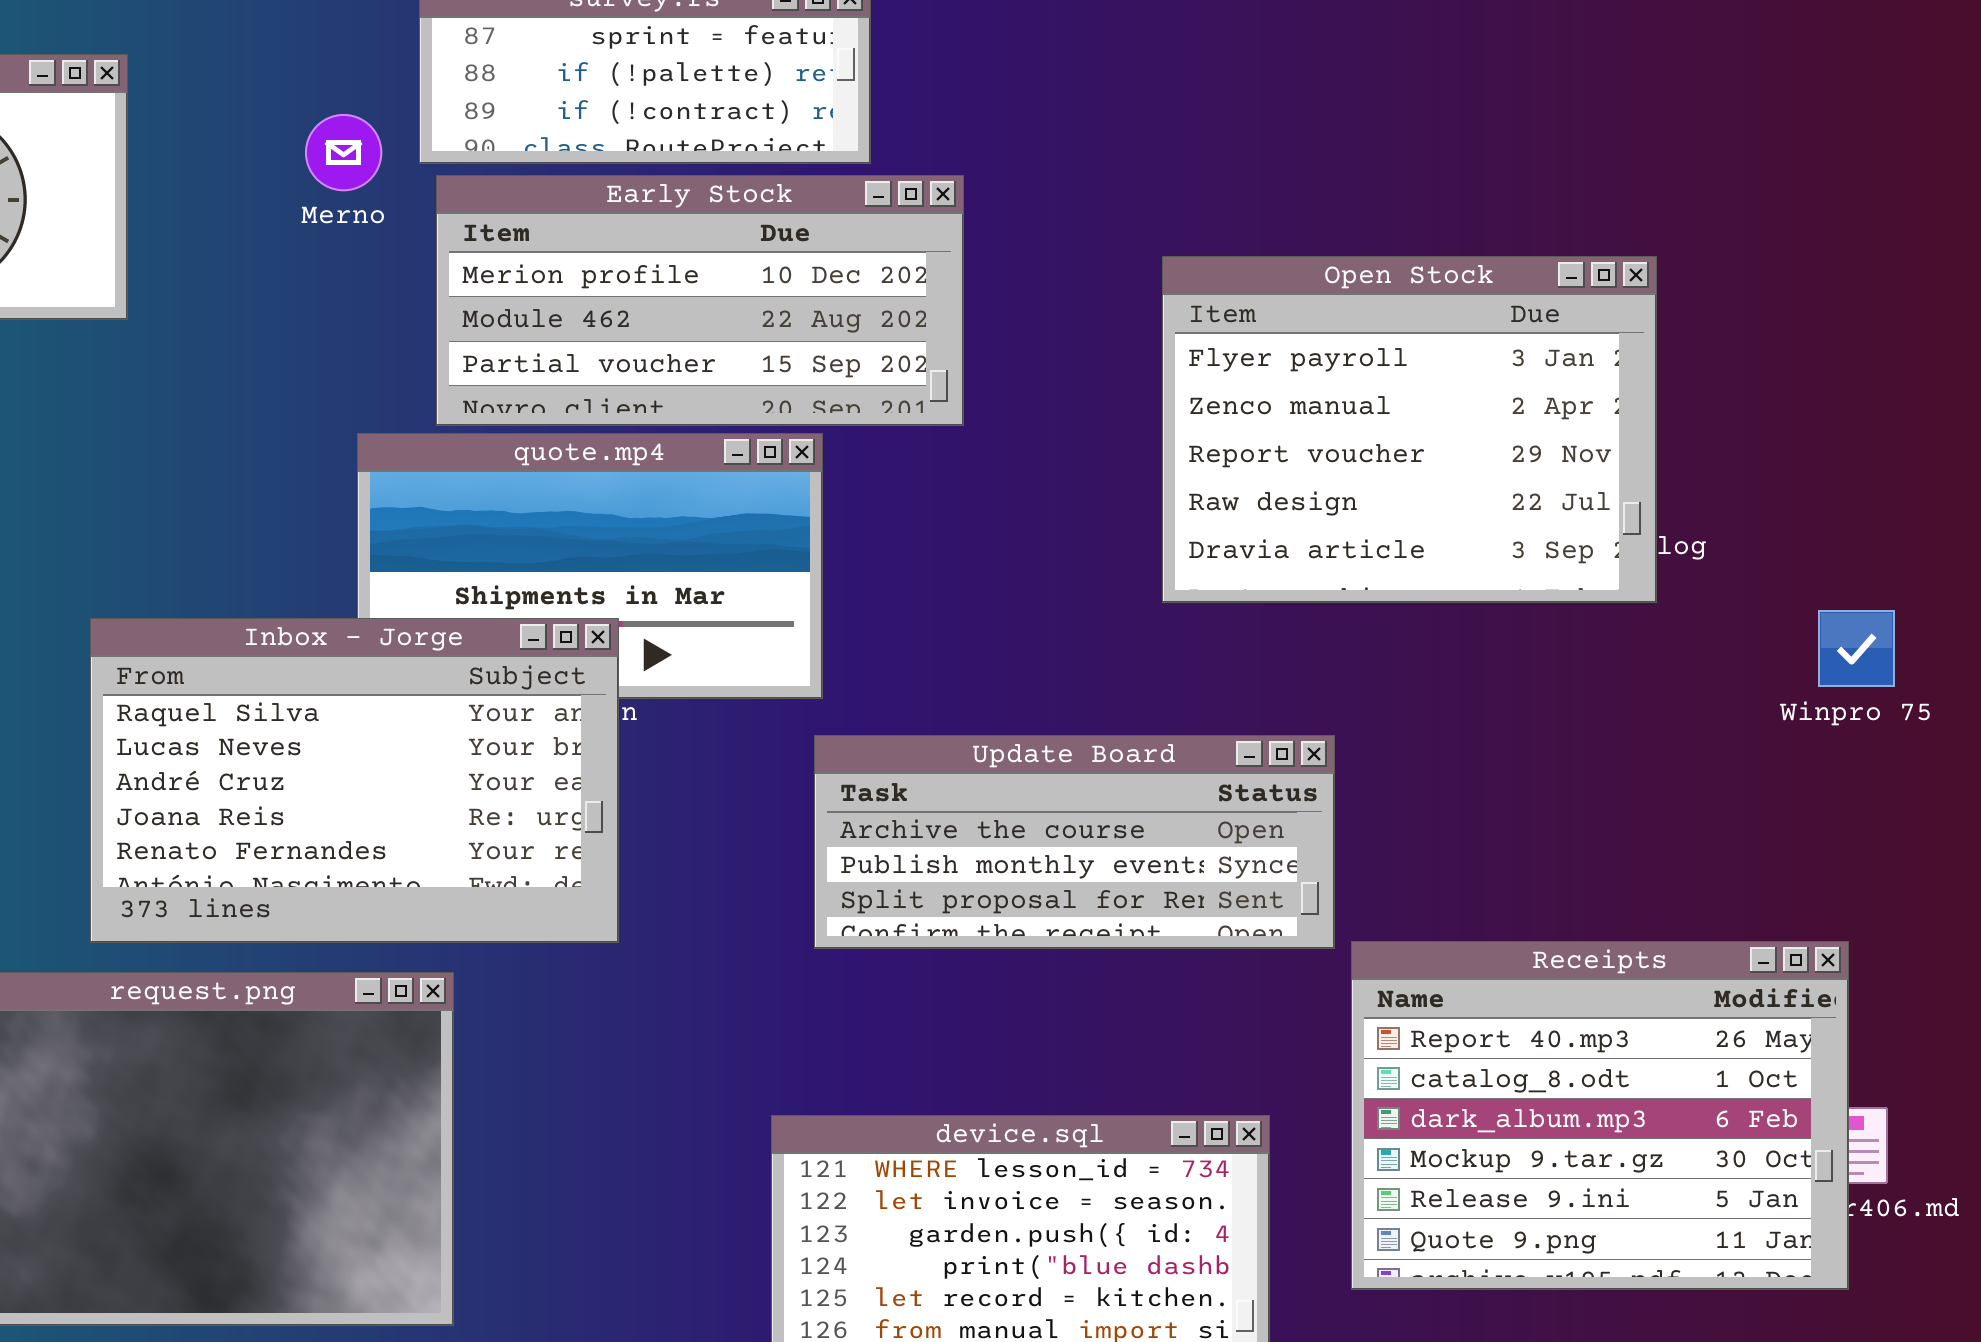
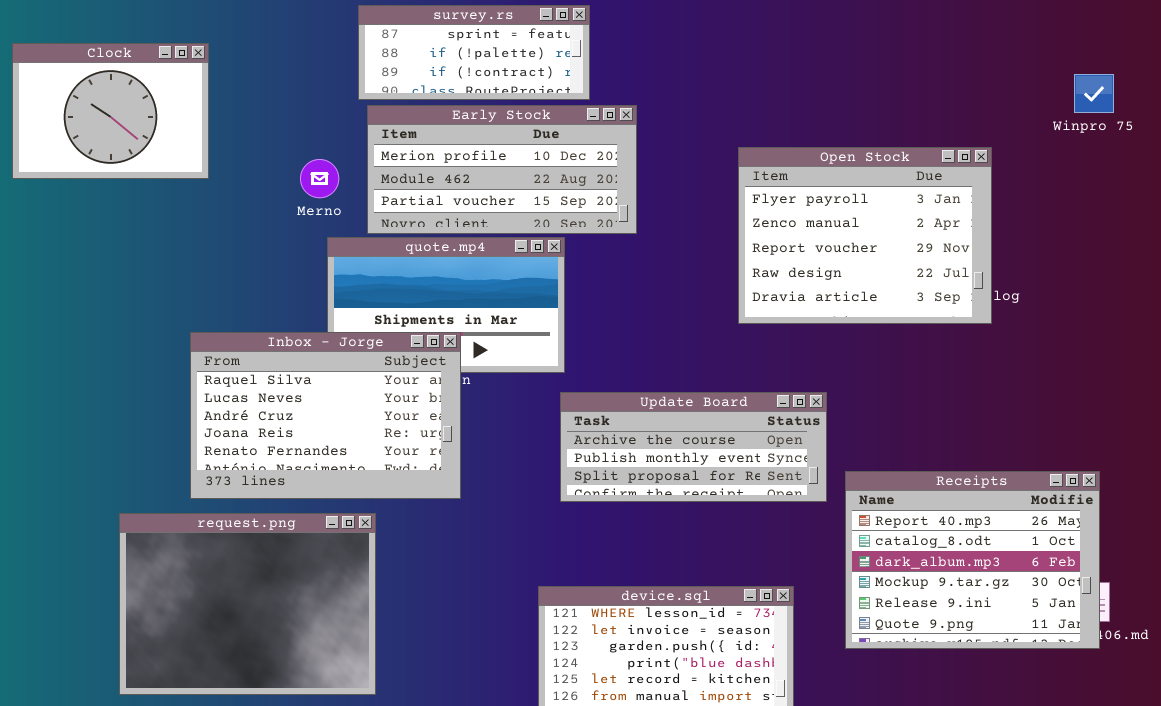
Merno: [305,114,382,191] -> [300,159,339,198], moved
Winpro 75: [1818,610,1895,687] -> [1074,74,1114,113], moved
Receipts: [1351,941,1849,1290] -> [845,471,1100,649], moved

